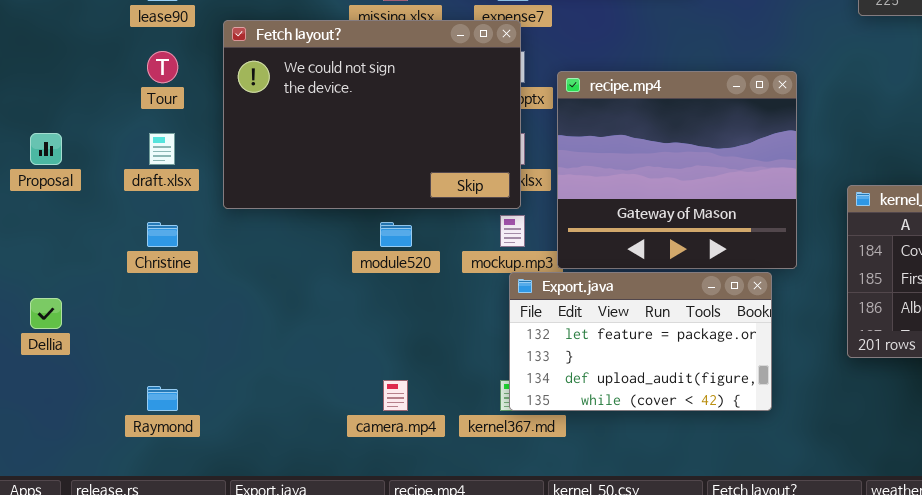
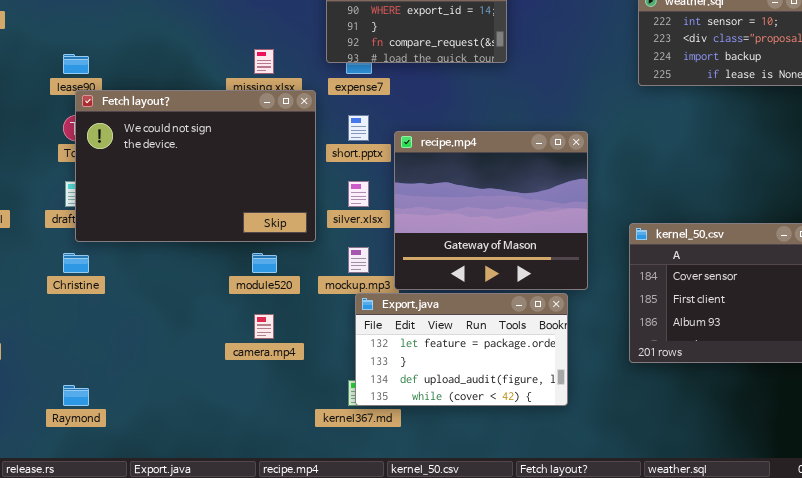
Fetch layout?: [223,20,521,209] -> [75,90,316,242], moved
camera.mp4: [383,380,408,411] -> [254,314,274,339], moved

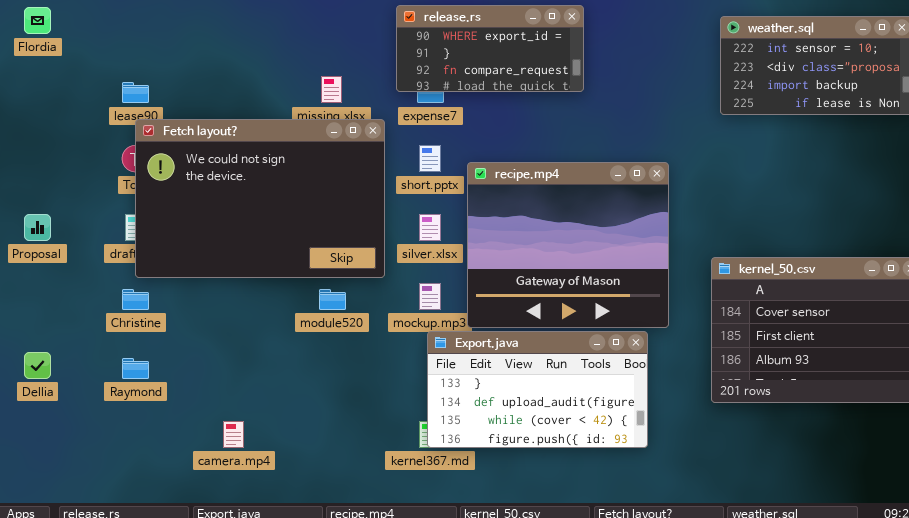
Export.java: [355,293,568,406] -> [427,331,648,448], scrolled down 1 row
camera.mp4: [254,314,274,339] -> [223,421,244,448], moved
Raymond: [63,385,89,406] -> [122,358,149,379], moved

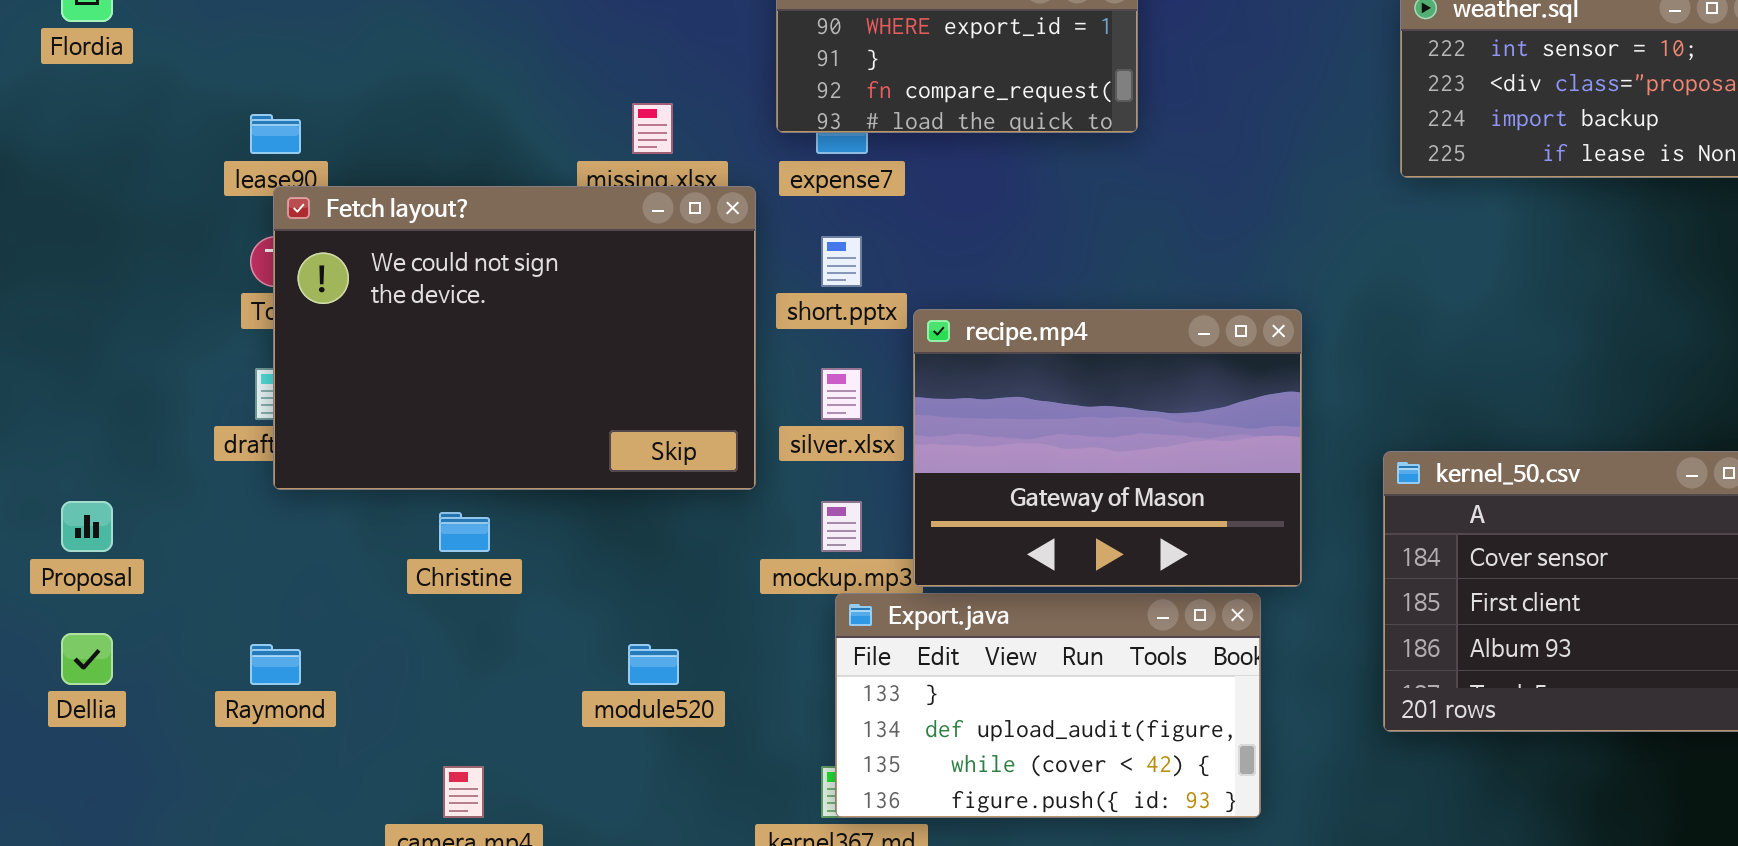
recipe.mp4: [467,162,669,328] -> [913,309,1302,587], resized
Proposal: [24,214,51,241] -> [61,501,113,552], moved
Christine: [122,289,149,310] -> [439,512,490,552], moved
module520: [319,289,346,310] -> [628,644,679,685], moved

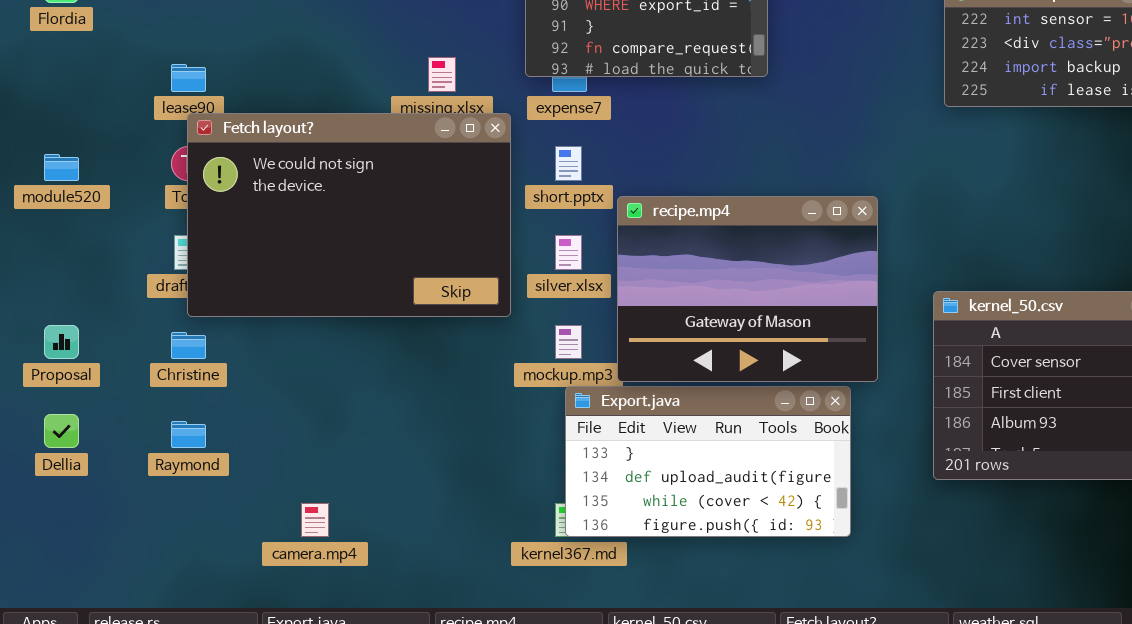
Christine: [439,512,490,552] -> [171,332,206,359], moved
module520: [628,644,679,685] -> [44,154,79,181], moved

